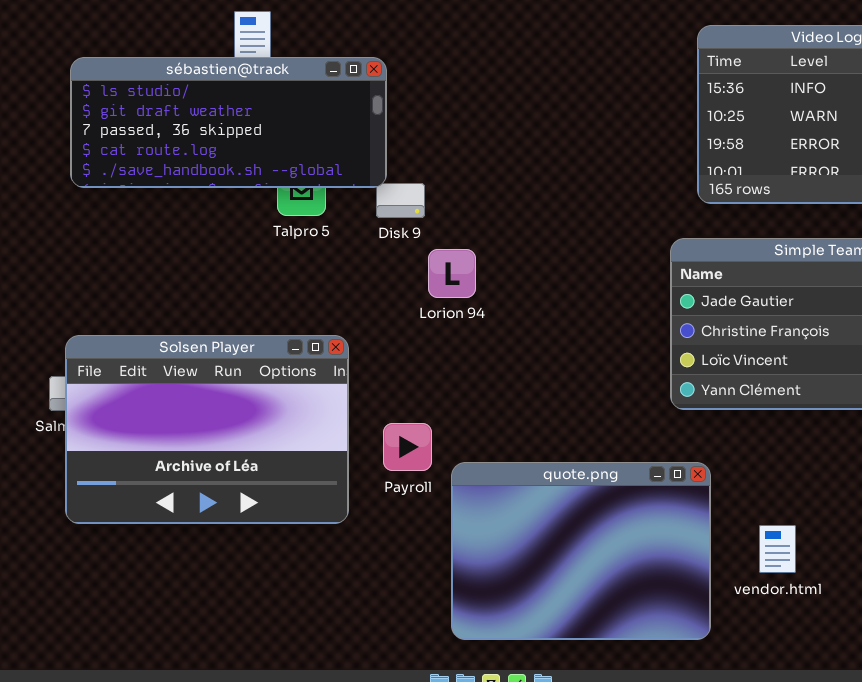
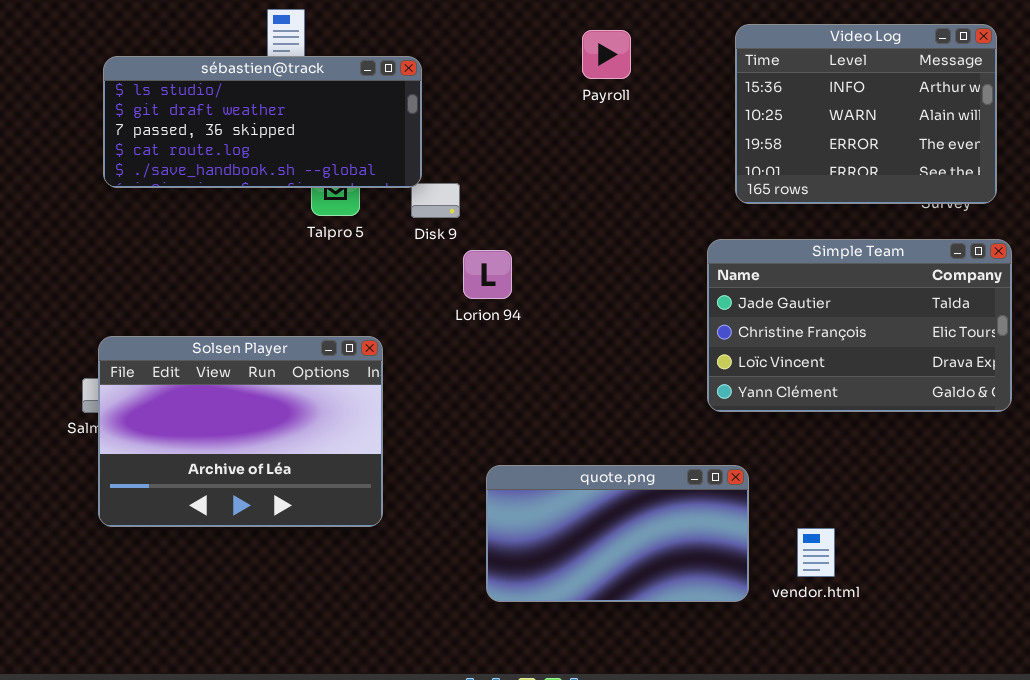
Payroll: [383,423,432,471] -> [582,30,631,79], moved
quote.png: [451,462,711,640] -> [486,465,749,602], resized

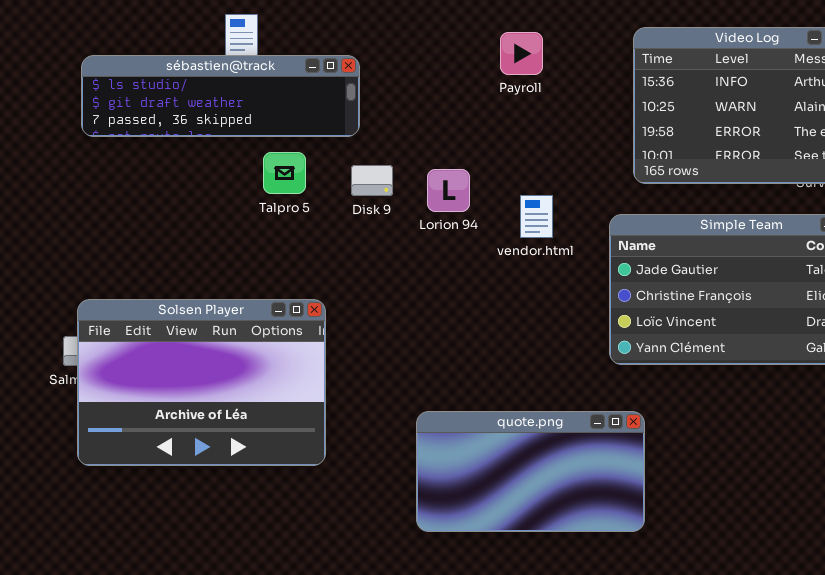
sébastien@track: [103,56,422,188] -> [81,55,360,137], resized
Lorion 94: [463,250,512,299] -> [427,169,470,212], moved
vendor.html: [797,528,835,577] -> [520,195,553,238], moved

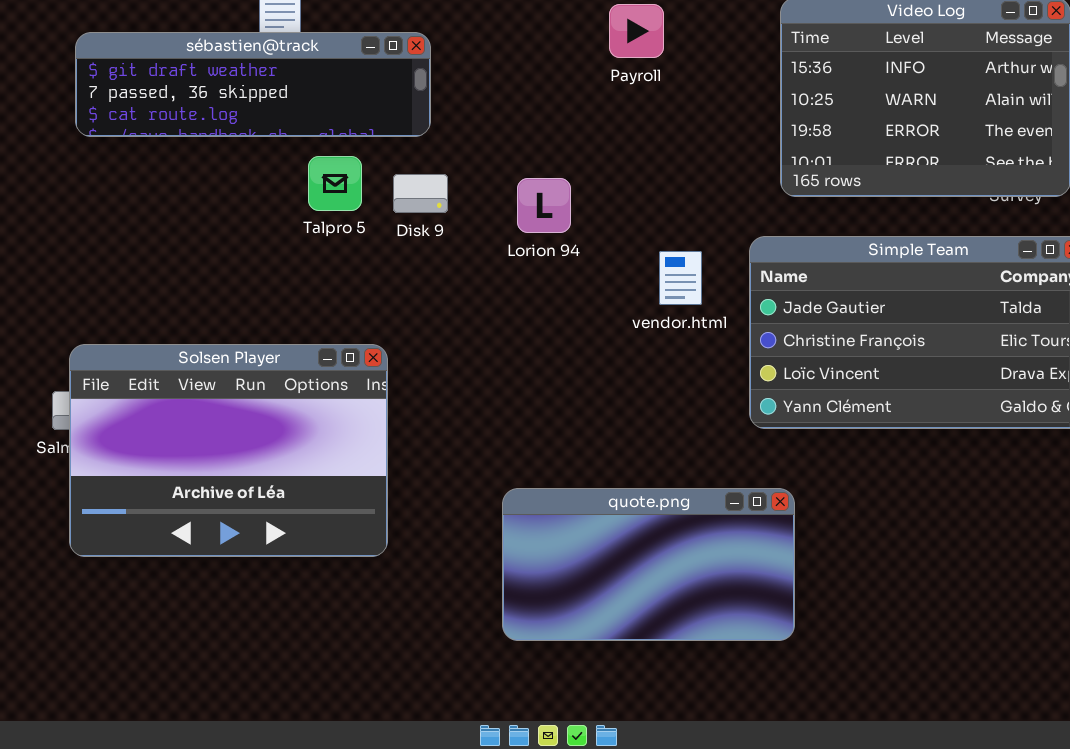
sébastien@track: [81,55,360,137] -> [75,32,431,137], scrolled down 1 row
Disk 9: [351,165,393,196] -> [393,174,448,213], moved
vendor.html: [520,195,553,238] -> [659,251,702,305], moved

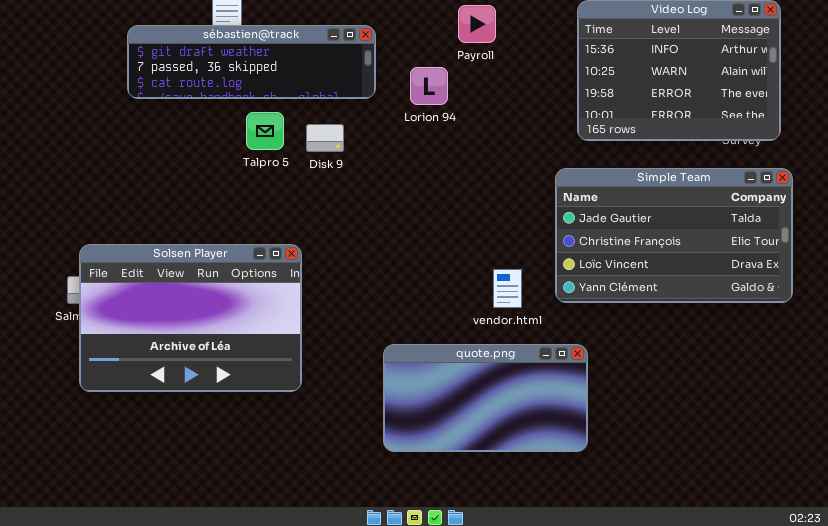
sébastien@track: [75,32,431,137] -> [127,25,376,99], moved
Lorion 94: [517,178,571,233] -> [410,67,448,105], moved
vendor.html: [659,251,702,305] -> [493,269,522,308], moved

